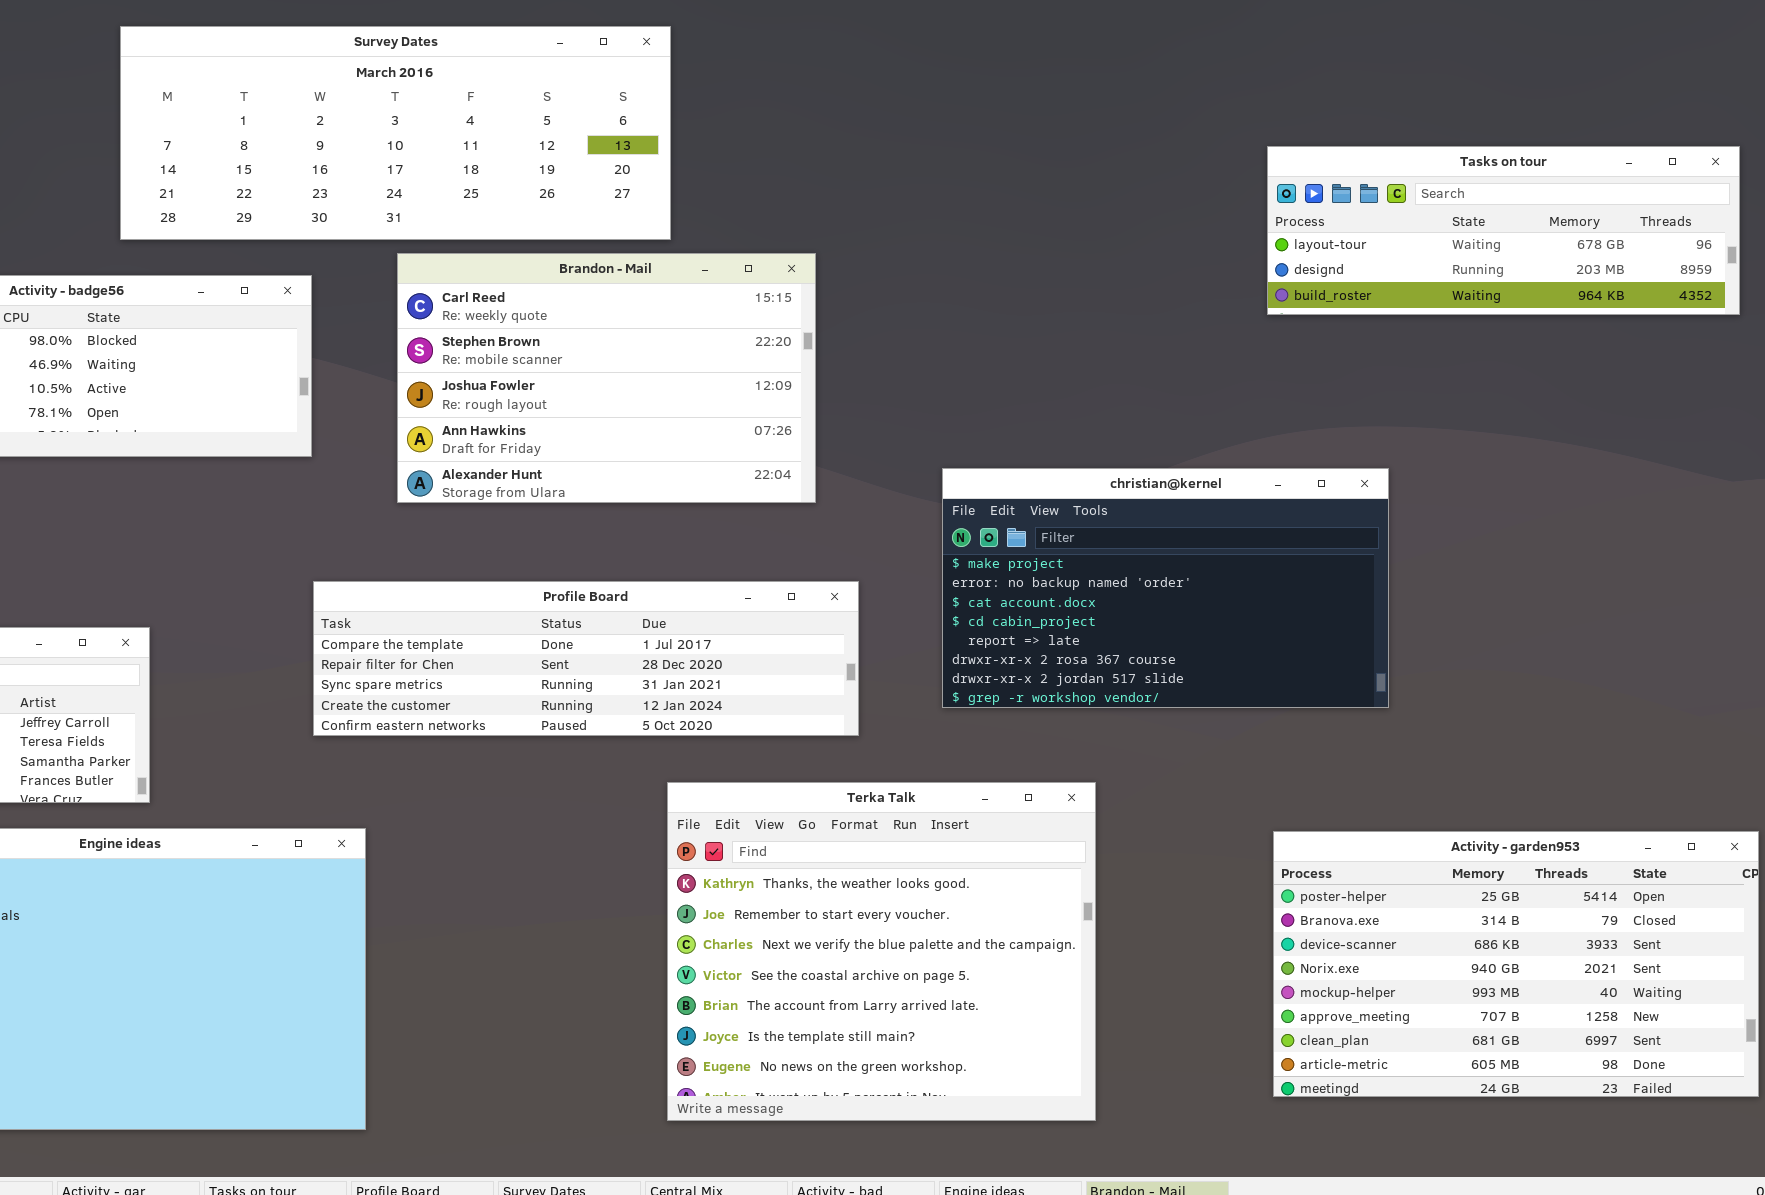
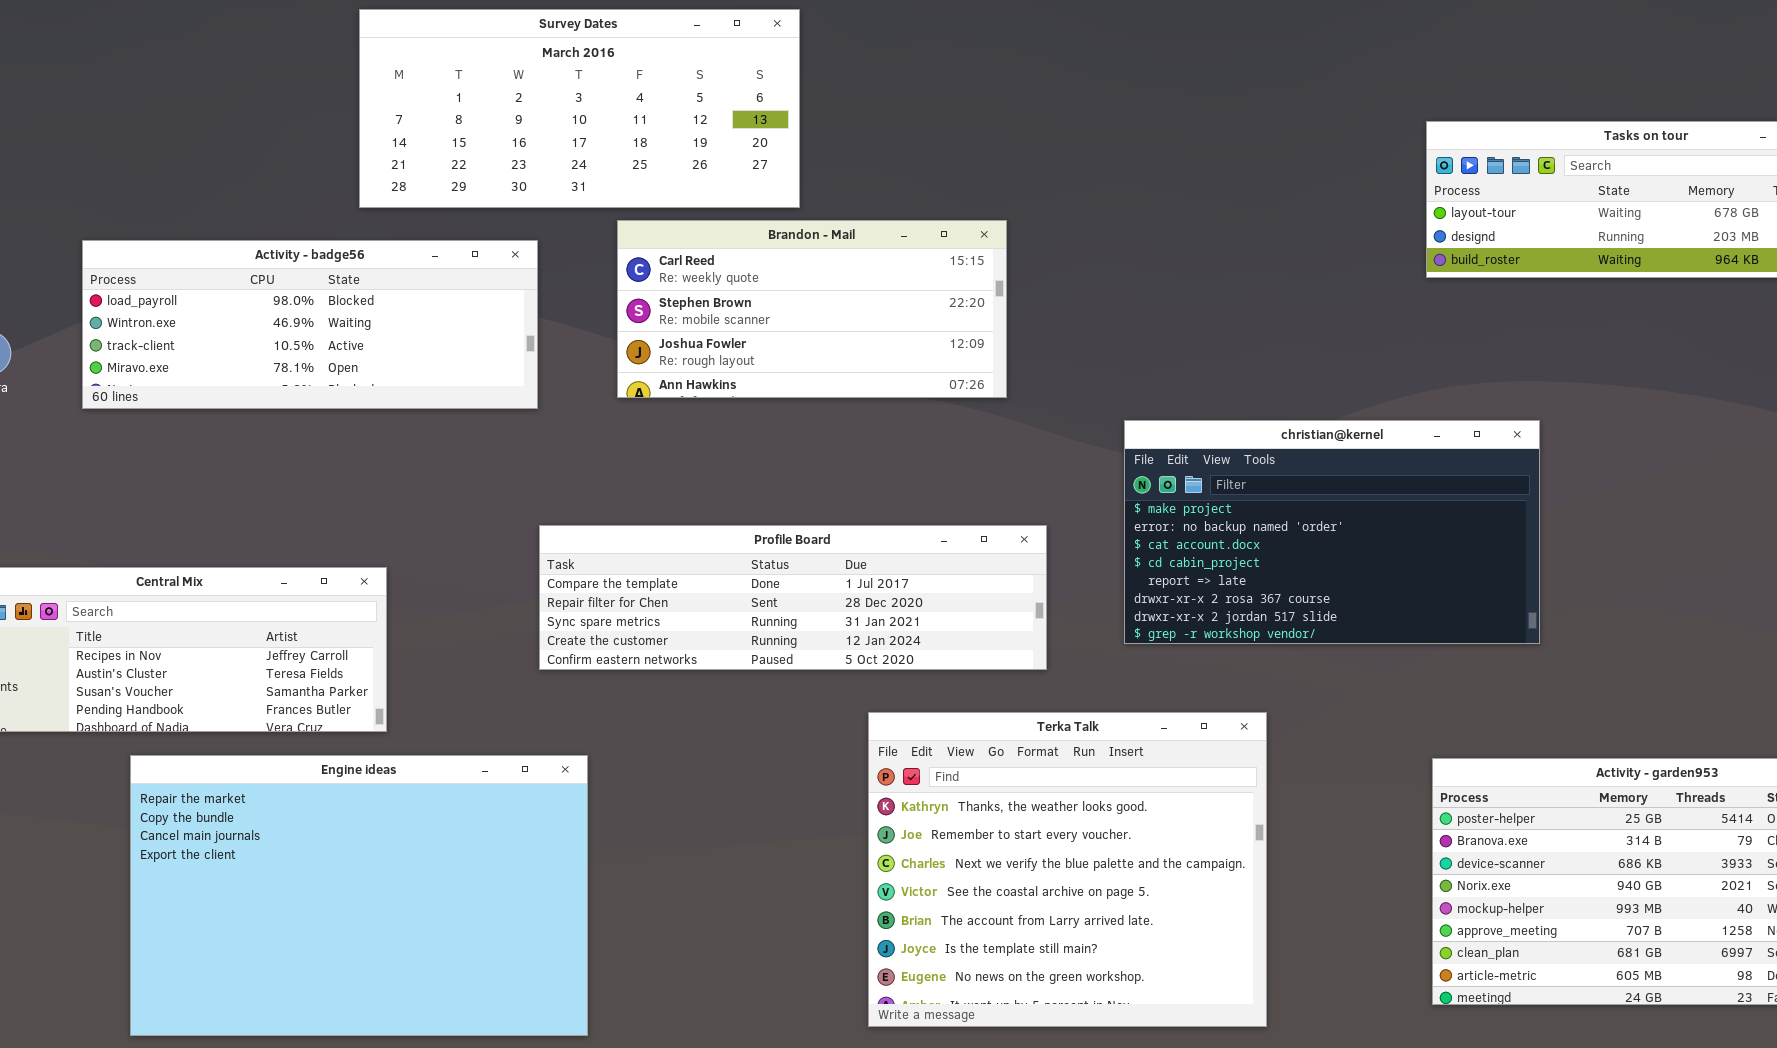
Survey Dates: [120,26,671,240] -> [359,9,800,208], resized
Brandon - Mail: [397,253,816,503] -> [617,220,1007,398], resized

